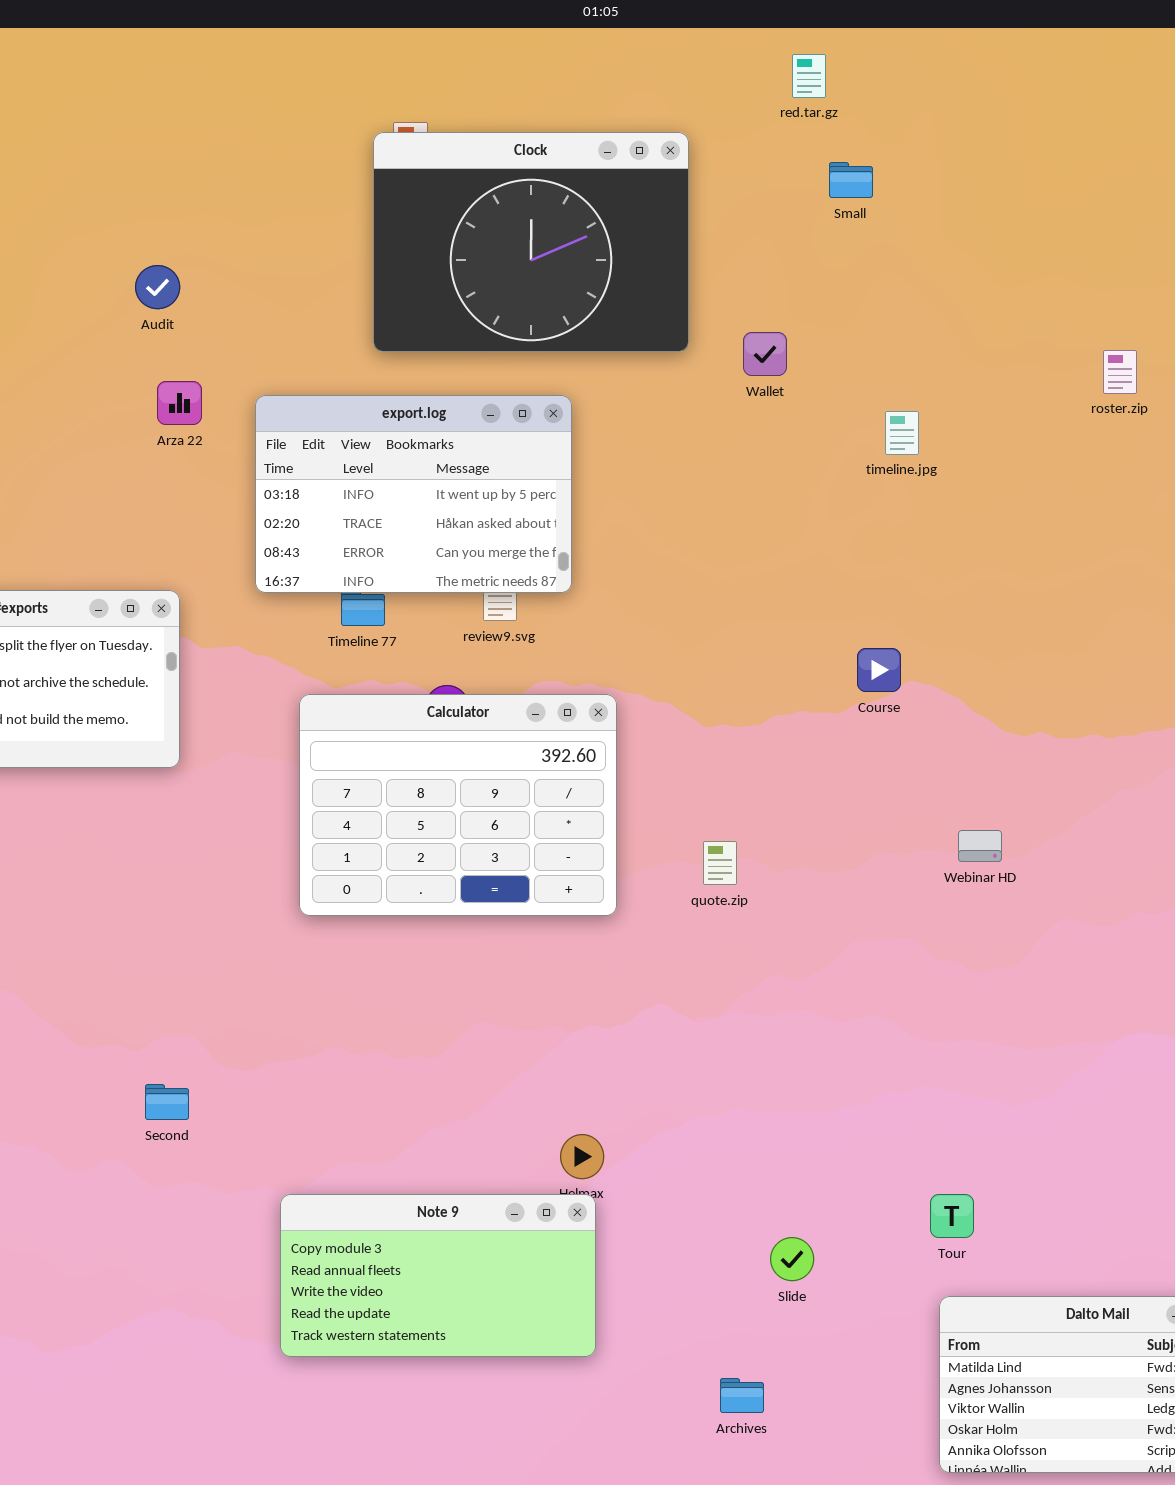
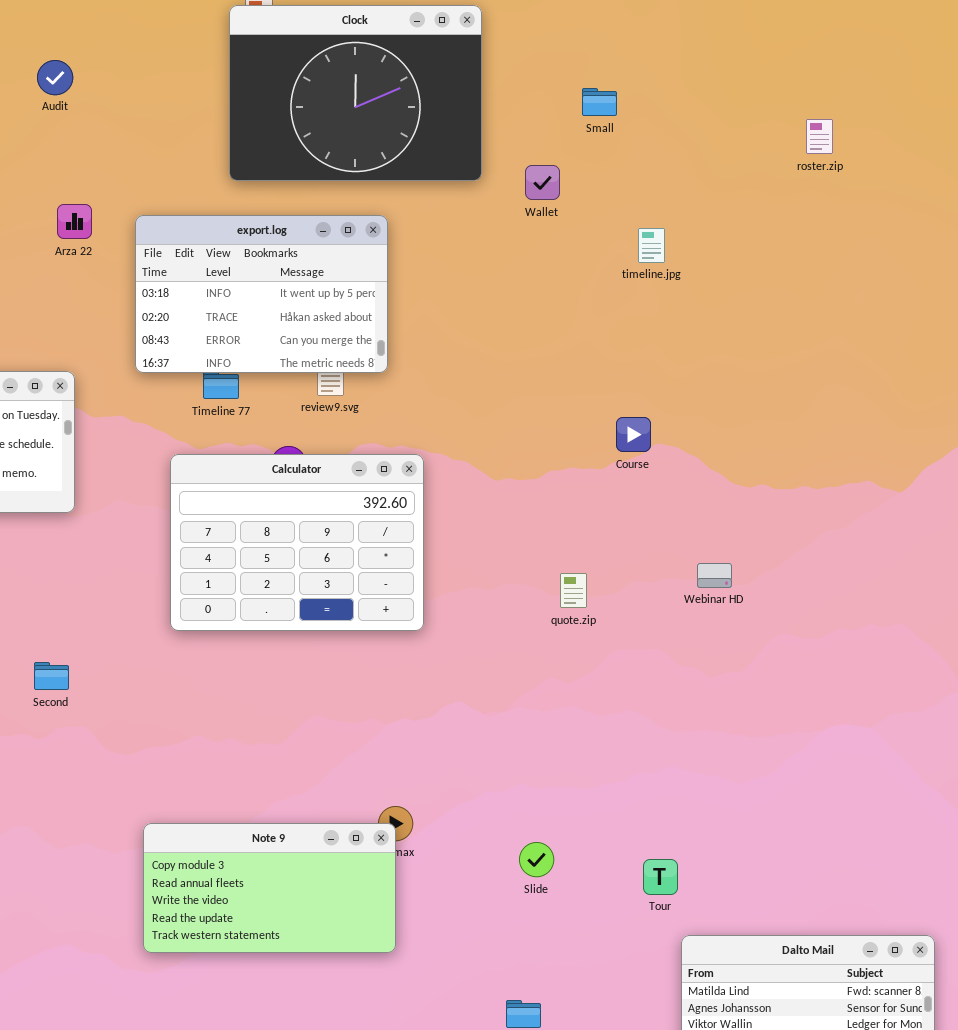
Small: [829,162,873,198] -> [582,88,617,116], moved
Audit: [135,265,180,309] -> [37,60,73,95], moved
roster.zip: [1103,350,1137,394] -> [806,119,833,154], moved
quote.zip: [703,841,737,885] -> [560,573,587,608], moved
Second: [145,1084,189,1120] -> [34,662,69,690], moved
Note 9: [280,1194,596,1357] -> [143,823,396,953], moved
Tour: [930,1194,974,1238] -> [643,859,678,895], moved
Slide: [770,1237,814,1281] -> [519,842,554,877], moved

